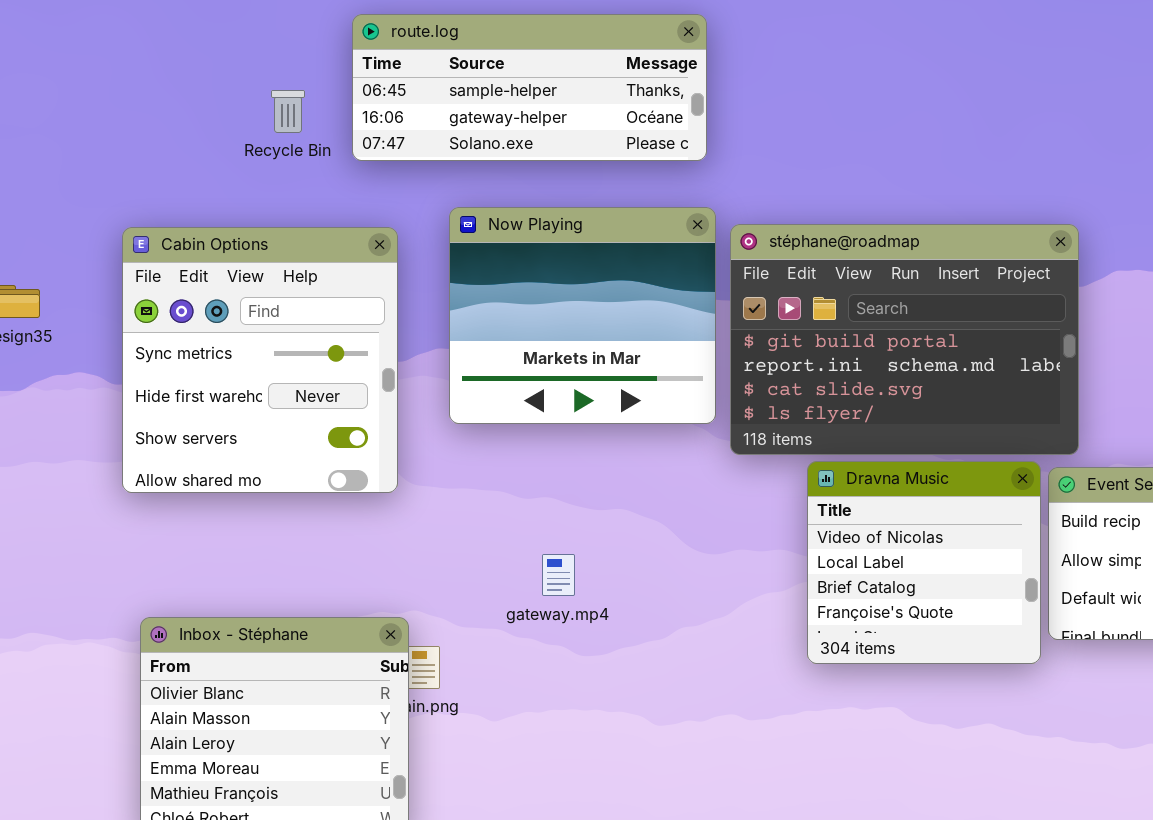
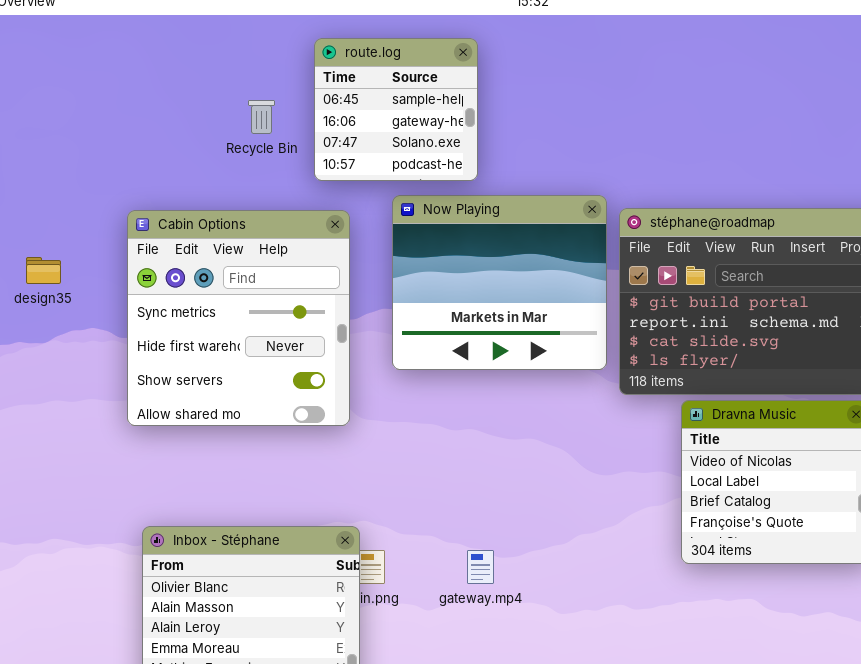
route.log: [352,14,707,161] -> [314,38,478,181], resized
gateway.mp4: [542,554,575,596] -> [467,550,494,584], moved

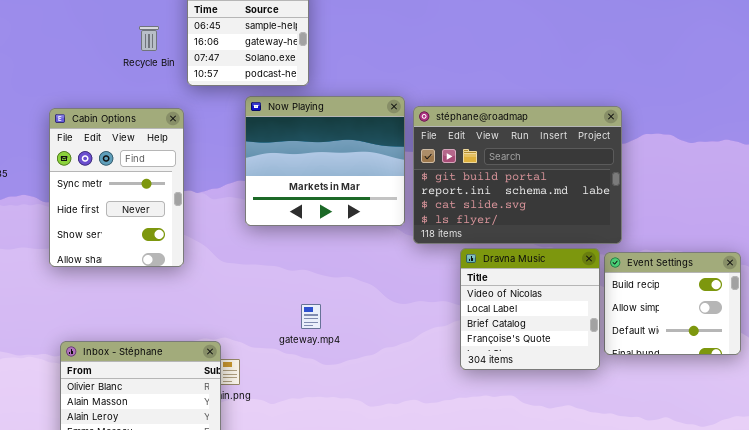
Cabin Options: [127,210,350,426] -> [49,108,184,267], resized
gateway.mp4: [467,550,494,584] -> [301,304,321,329], moved

